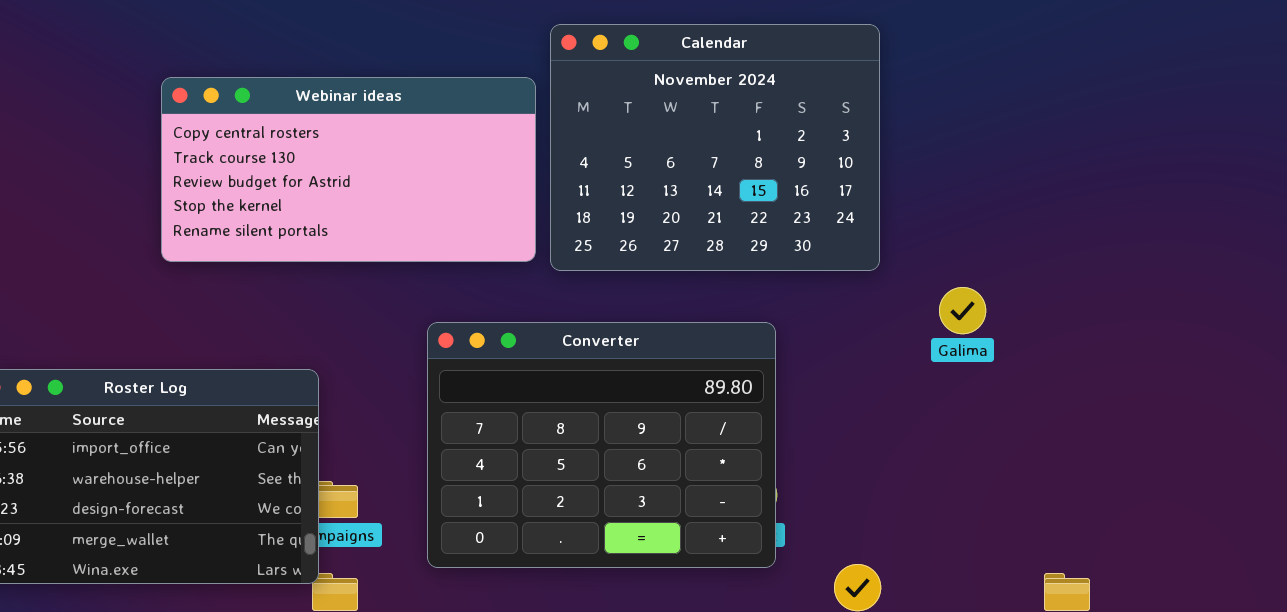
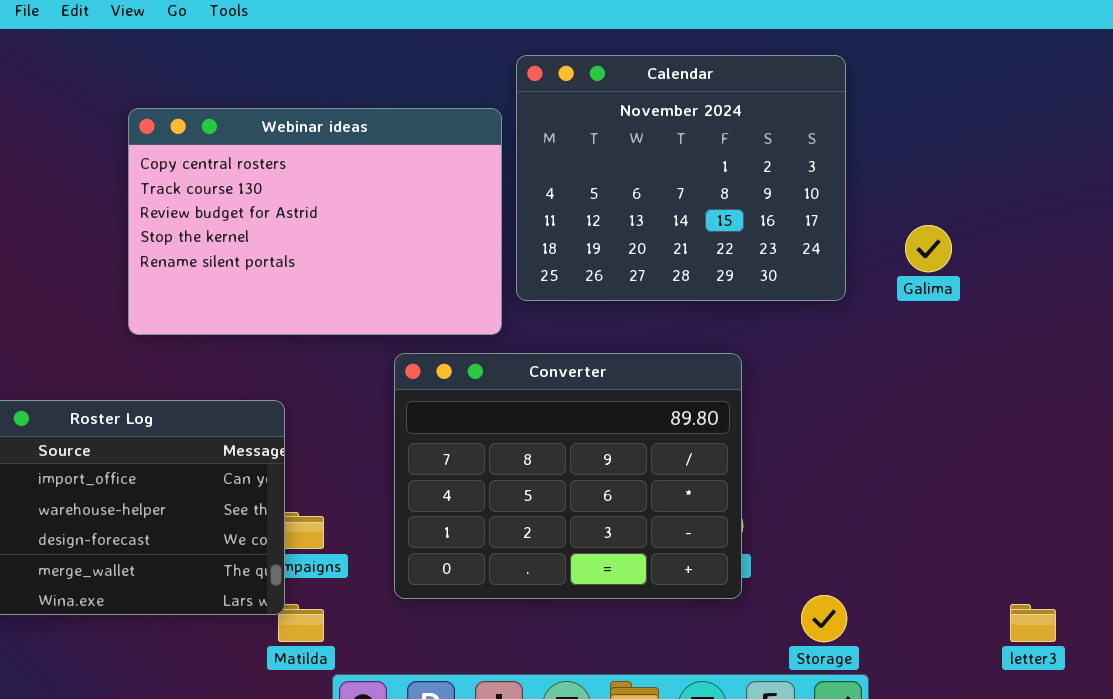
Webinar ideas: [161,77,536,262] -> [128,108,502,335], resized
Galima: [939,287,986,334] -> [905,225,952,272], moved

